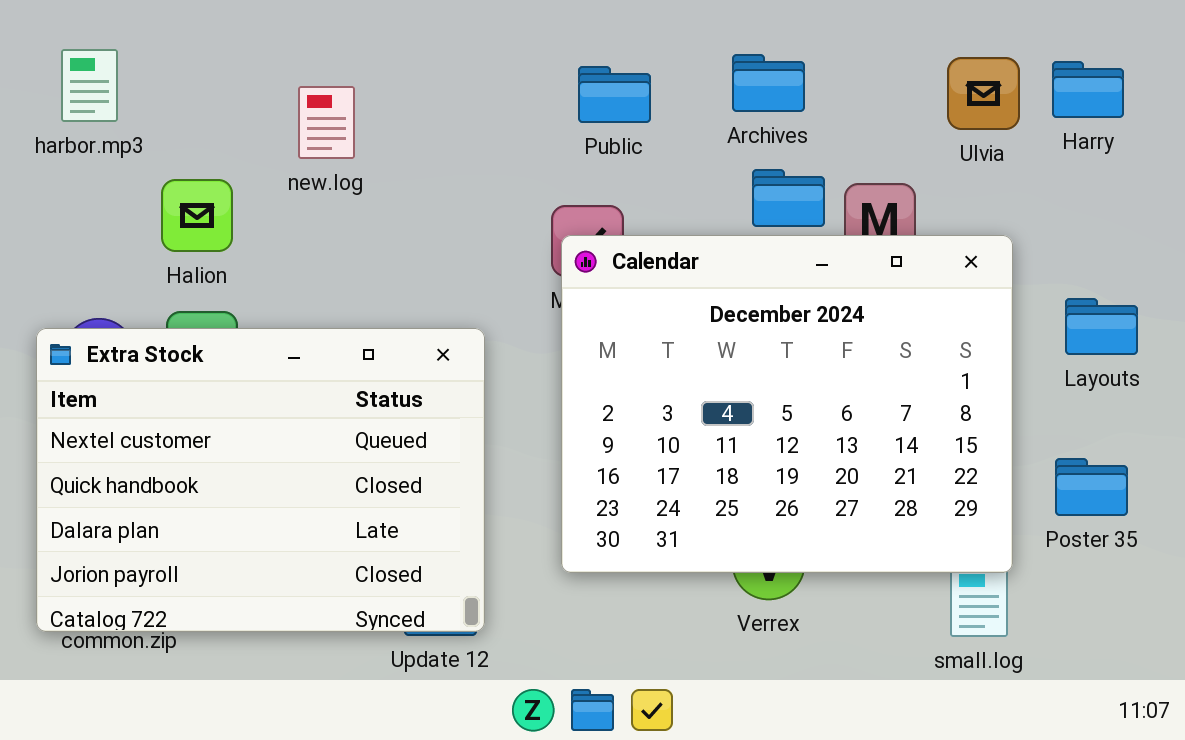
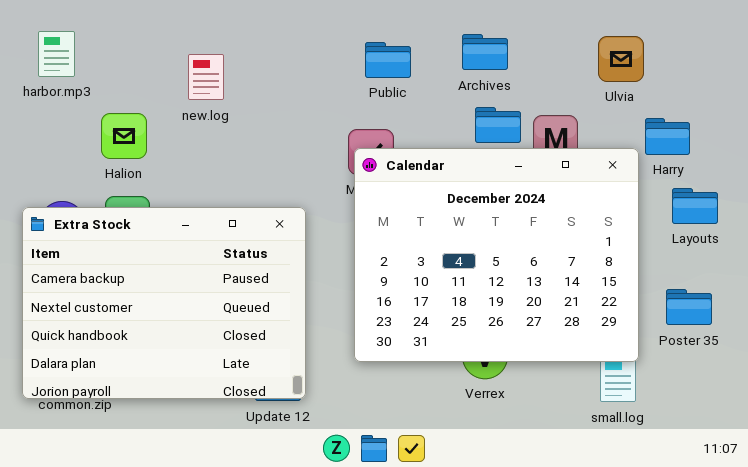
Harry: [1052,61,1124,118] -> [645,118,690,155], moved
Extra Stock: [36,328,485,632] -> [22,207,306,399], scrolled up 1 row

